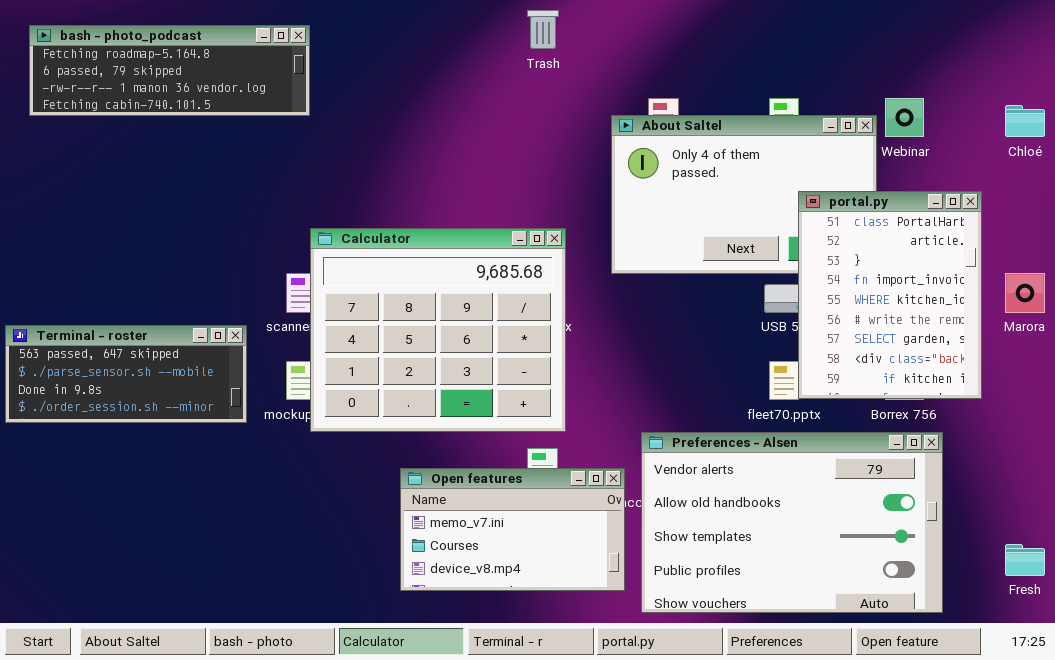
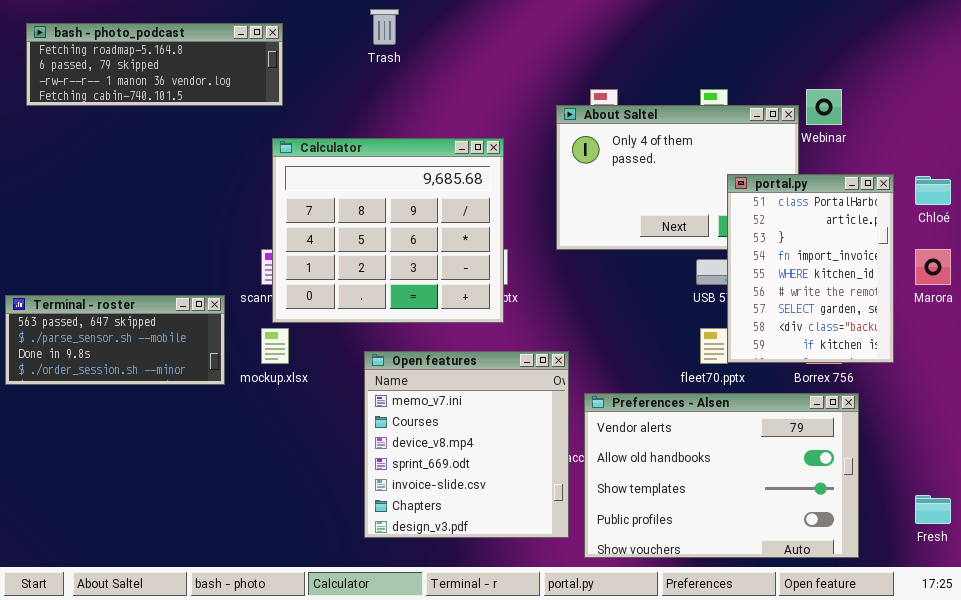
Trash: [527,10,559,49] -> [370,9,399,45], moved
Chloé: [1005,105,1045,137] -> [915,176,951,205], moved
Calculator: [310,228,566,432] -> [272,138,504,323], moved
Open features: [400,468,625,591] -> [364,351,569,538], resized

